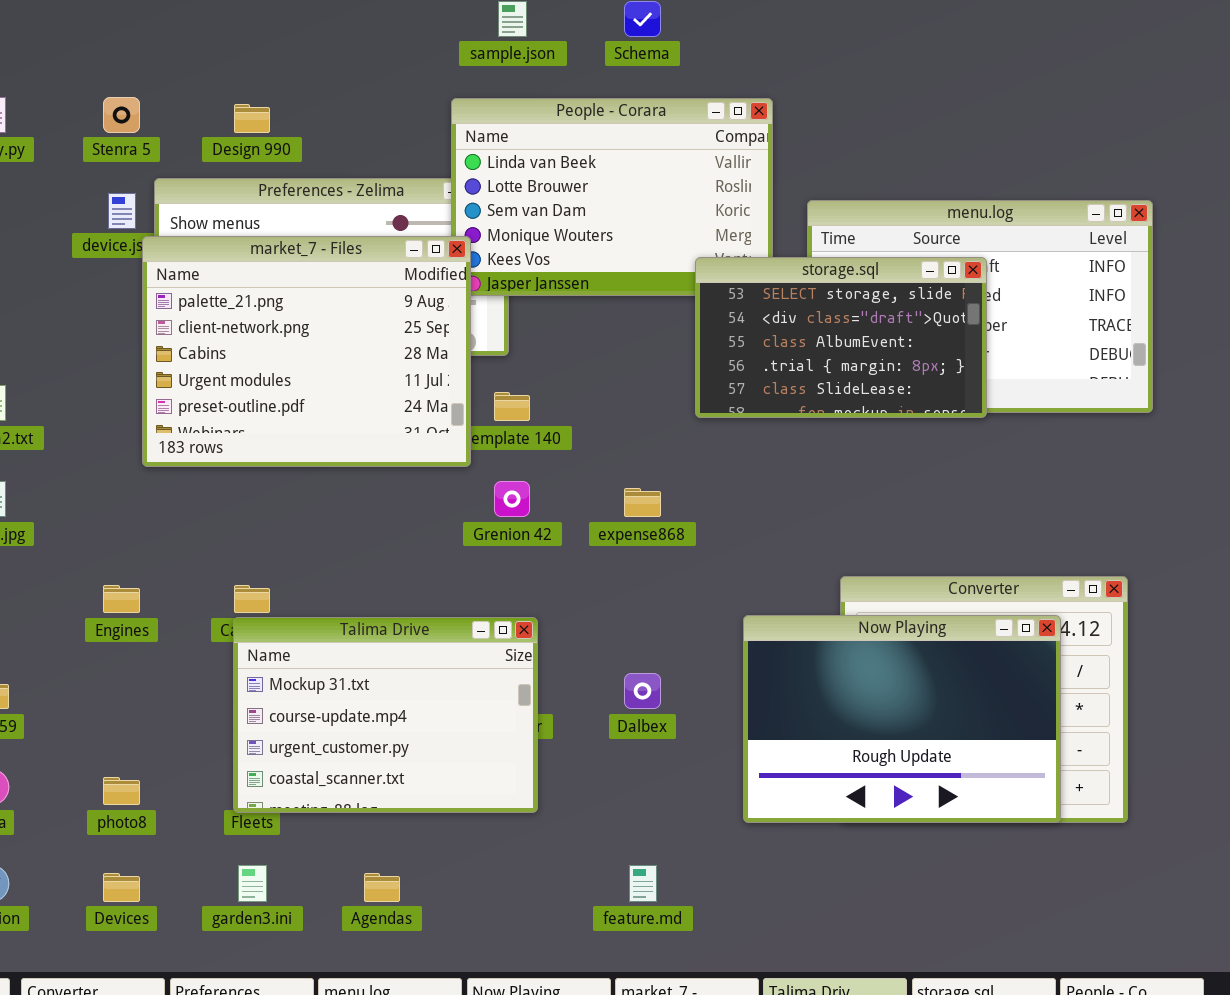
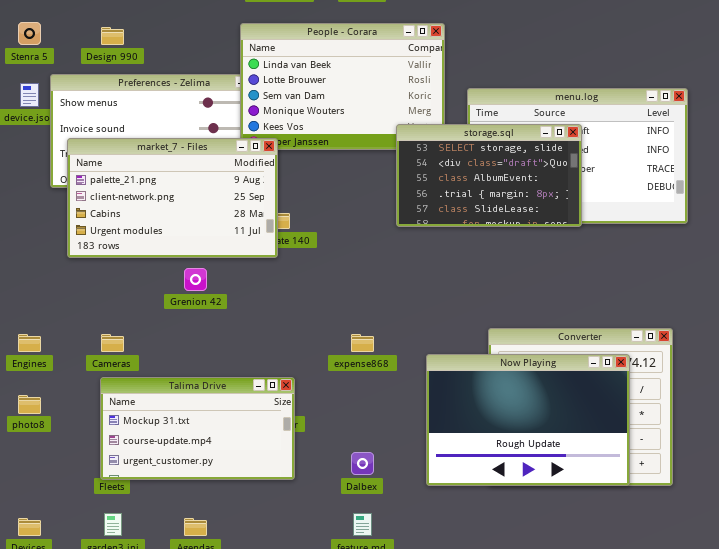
market_7 - Files: [142,236,471,467] -> [67,138,278,258], moved, resized
Grenion 42: [494,481,530,517] -> [184,268,207,291], moved
expense868: [624,488,661,517] -> [351,334,374,352], moved
Talima Drive: [233,617,538,813] -> [100,377,295,480], resized
Dalbex: [624,673,661,709] -> [351,452,374,475], moved
photo8: [103,777,140,805] -> [18,395,41,414], moved

